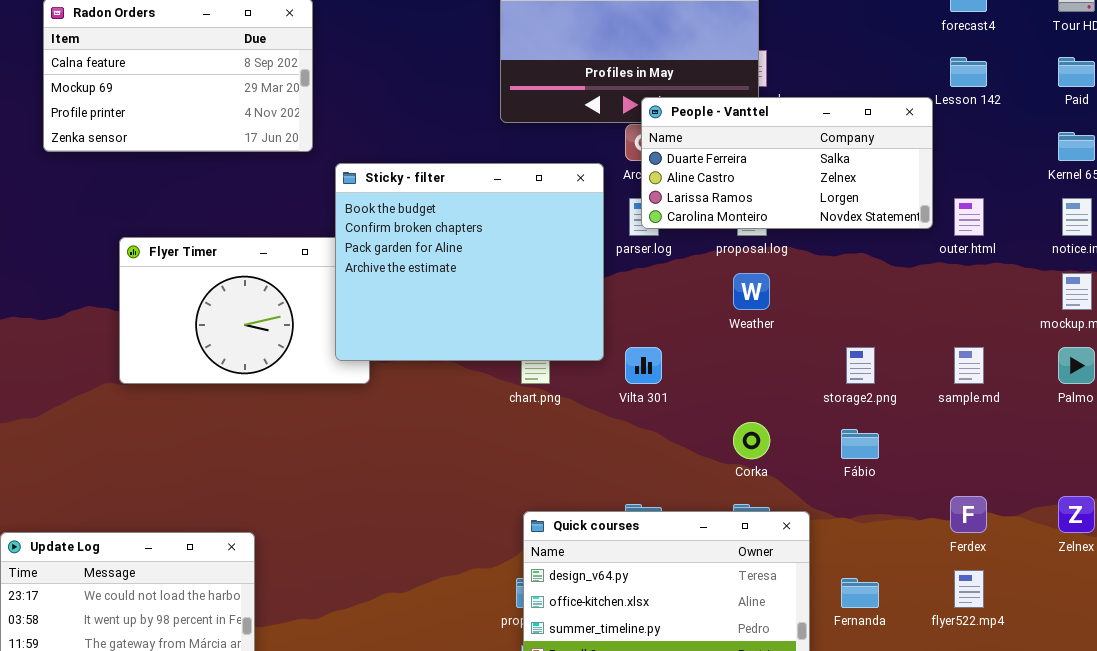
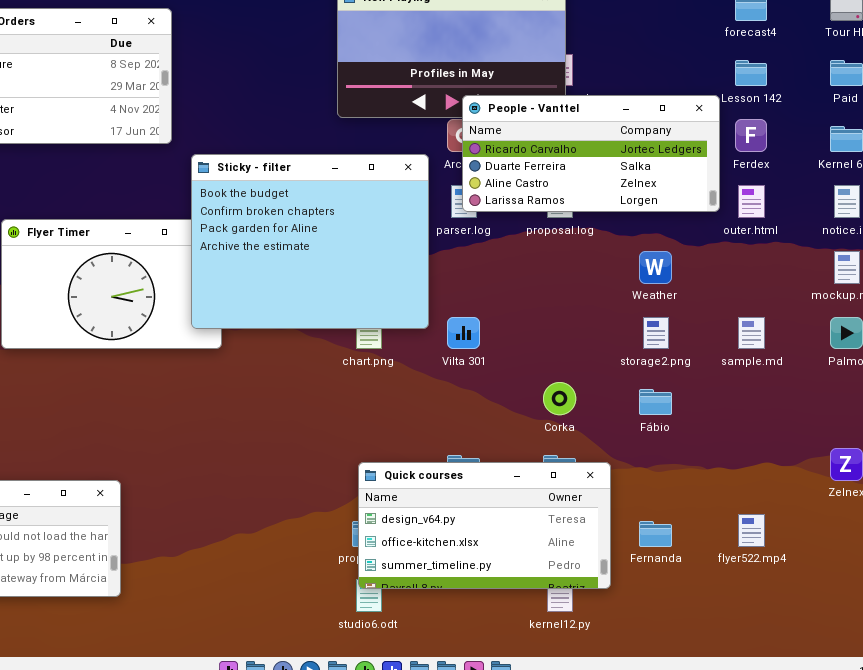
People - Vanttel: [641,97,933,229] -> [462,95,720,212], scrolled up 1 row
Weather: [733,273,770,310] -> [639,251,672,284], moved
Ferdex: [950,496,987,533] -> [735,119,767,152], moved

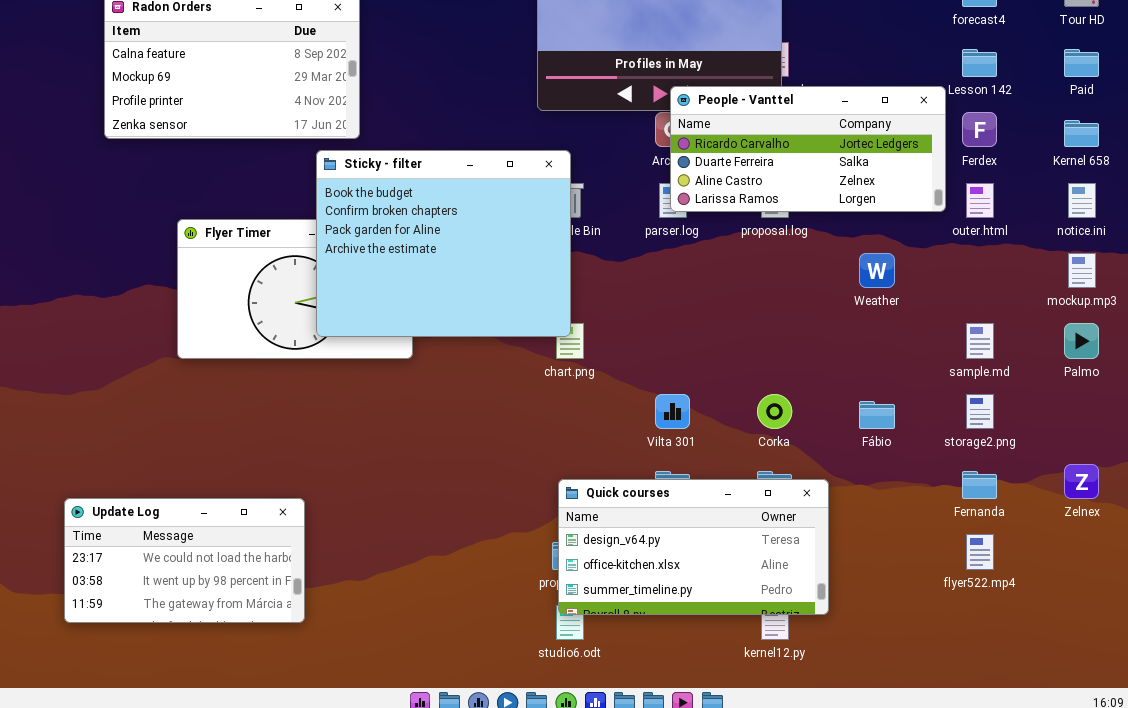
Sticky - filter: [191,154,429,329] -> [316,150,571,337], moved
Vilta 301: [447,317,480,349] -> [655,394,690,429], moved
storage2.png: [643,317,669,349] -> [966,394,994,429], moved
Fernanda: [639,521,672,547] -> [962,471,997,499], moved

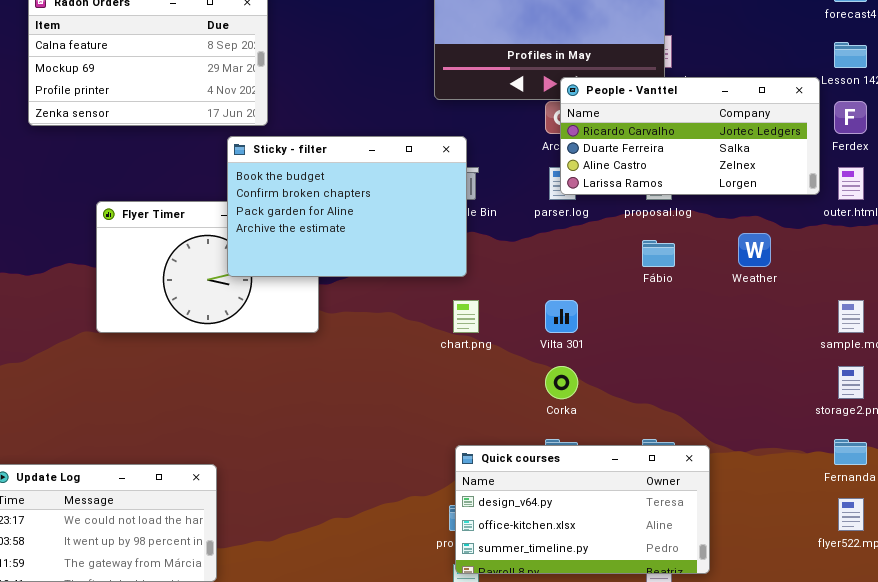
Sticky - filter: [316,150,571,337] -> [227,136,467,277], resized
Vilta 301: [655,394,690,429] -> [545,300,578,333], moved
Corka: [757,394,792,429] -> [545,366,578,399], moved
Fábio: [859,401,895,429] -> [642,240,675,267], moved

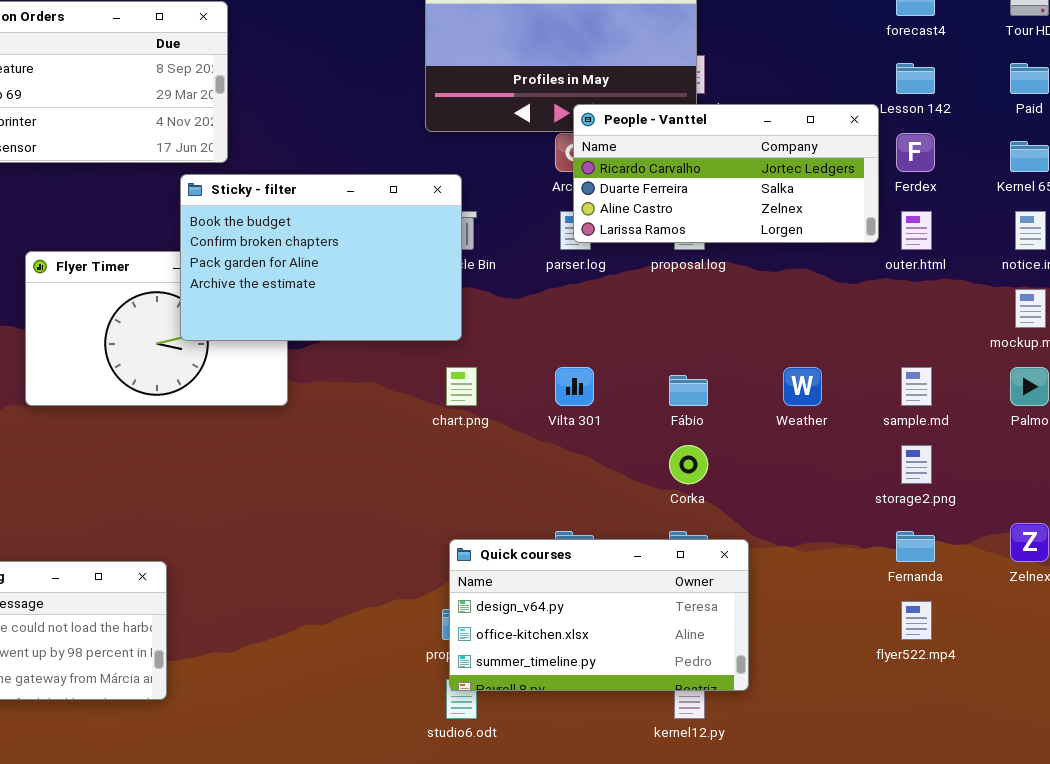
Weather: [738,233,771,267] -> [783,367,822,406], moved
Fábio: [642,240,675,267] -> [669,375,708,406], moved
Corka: [545,366,578,399] -> [669,445,708,484], moved

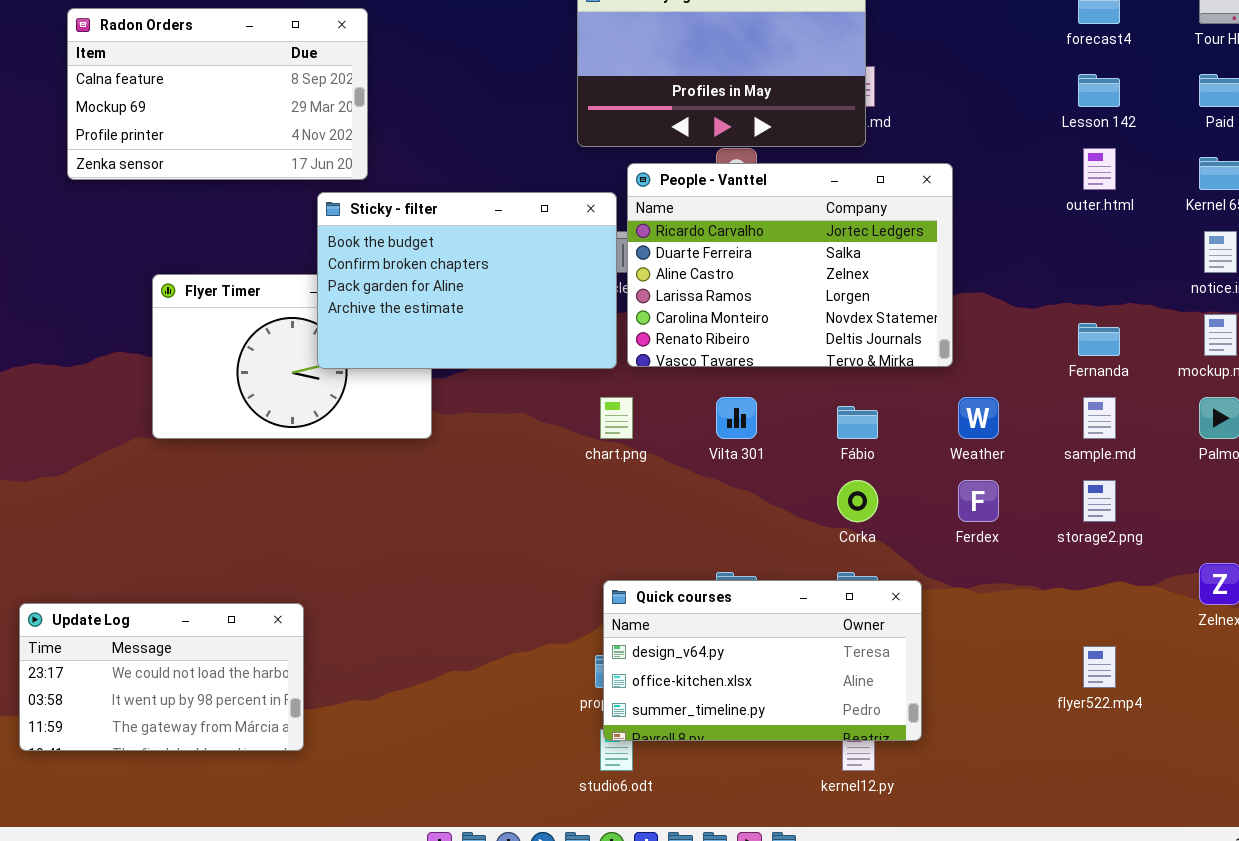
People - Vanttel: [573,104,879,243] -> [627,163,953,367], moved, resized
Ferdex: [896,133,935,172] -> [958,480,999,522], moved
outer.html: [901,211,932,250] -> [1083,148,1116,190], moved
Fernanda: [896,531,935,562] -> [1078,323,1120,356], moved

